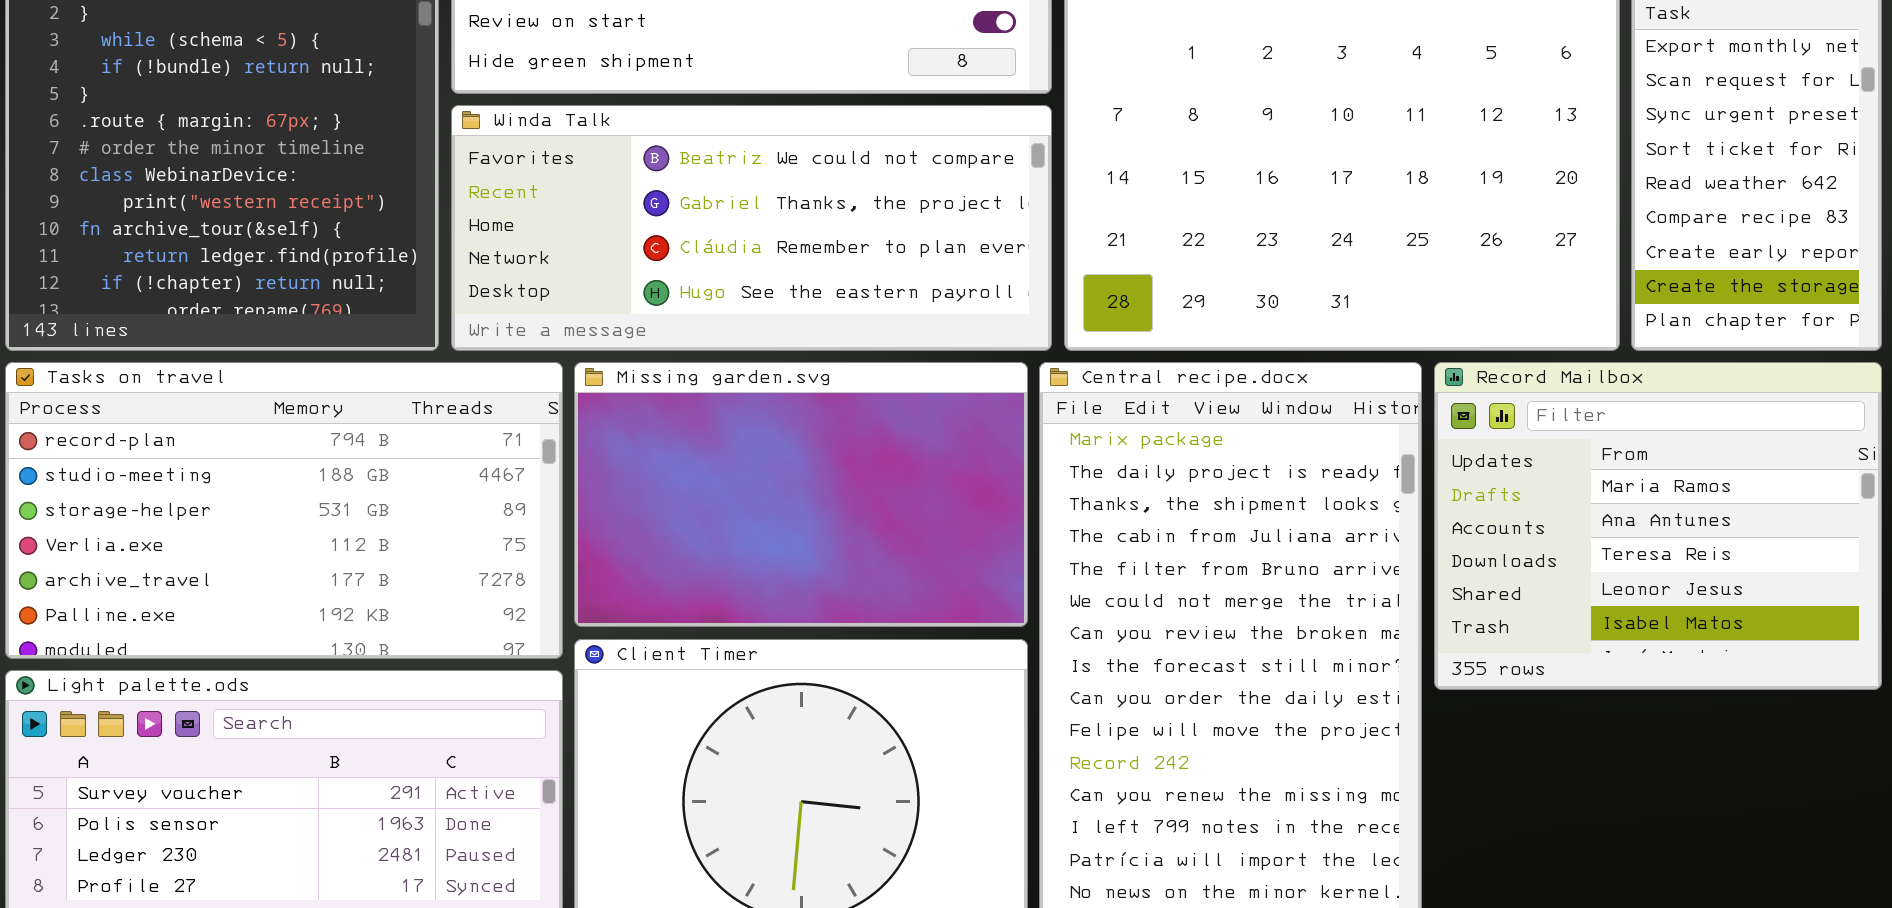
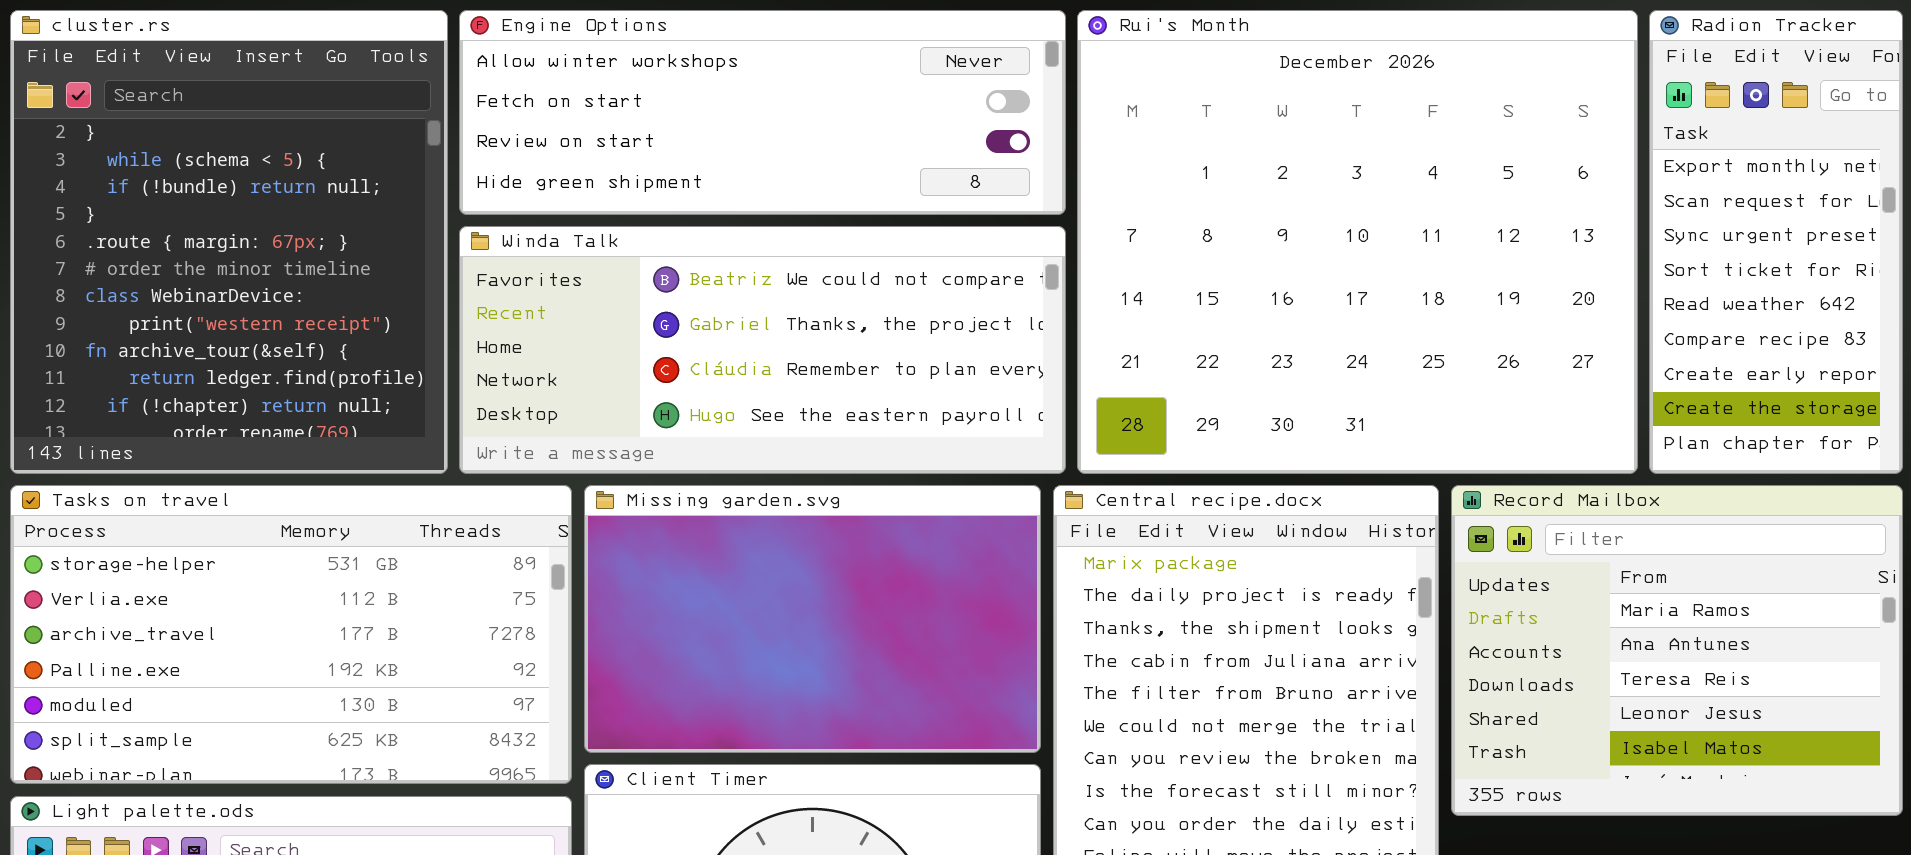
Tasks on travel: [5,362,563,659] -> [10,485,572,784], scrolled down 2 rows

